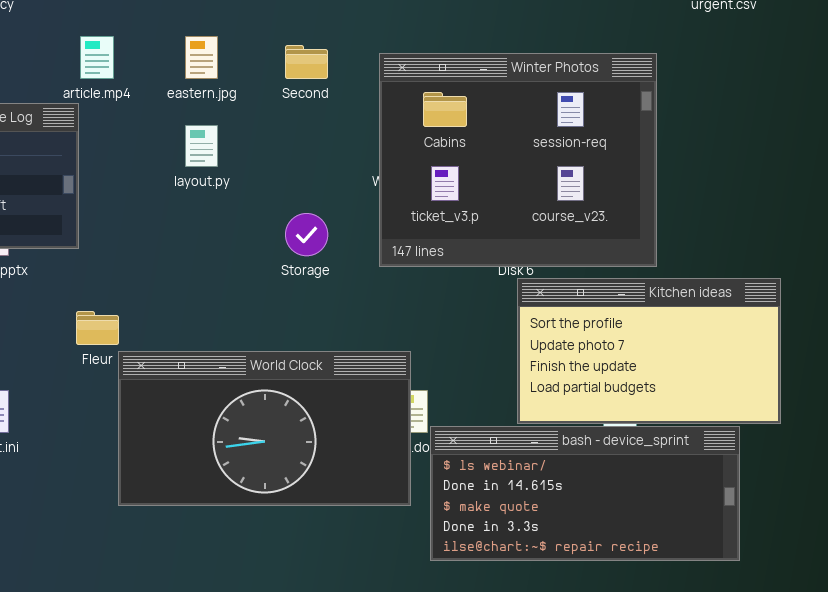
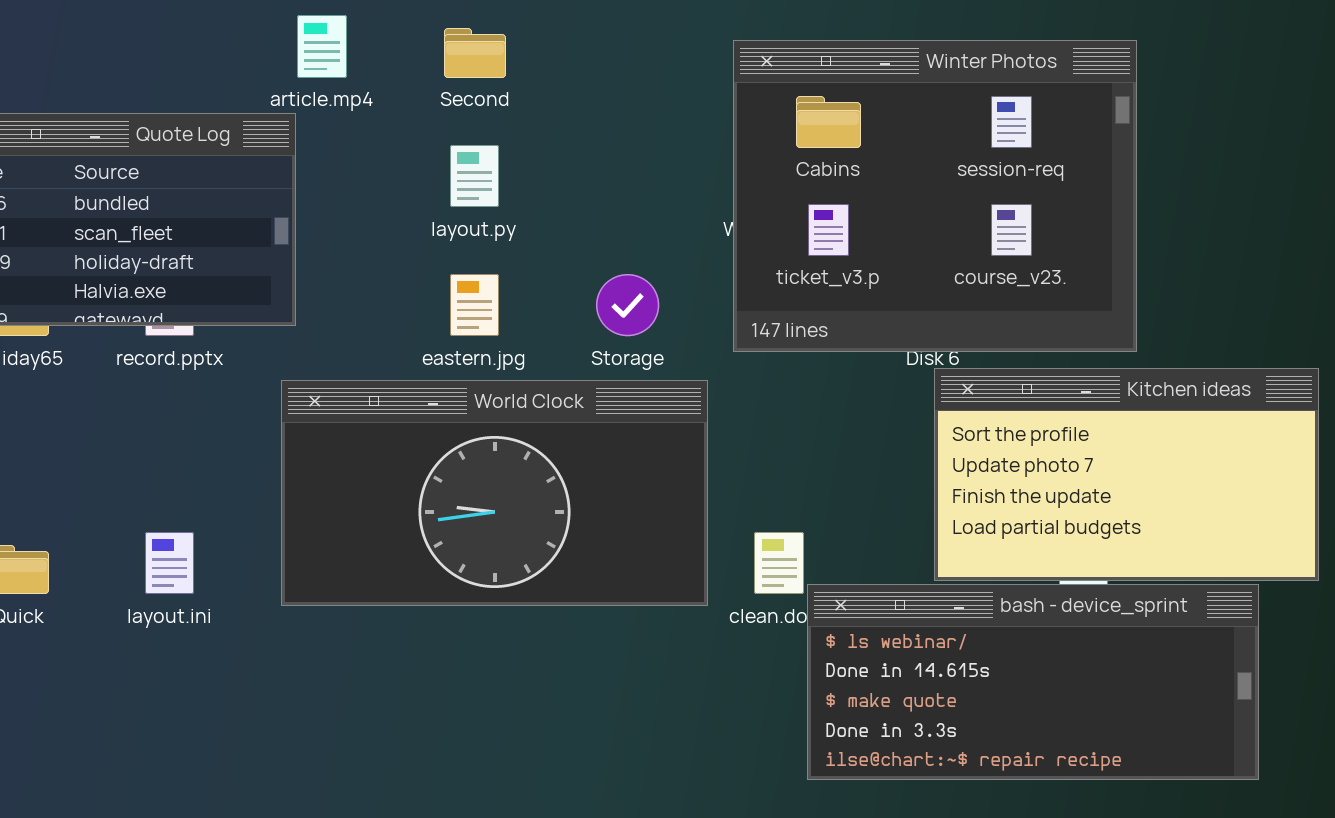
eastern.jpg: [185,36,218,79] -> [450,274,499,336], moved
Second: [285,45,328,79] -> [444,28,506,78], moved
World Clock: [118,351,411,506] -> [281,380,708,606], moved

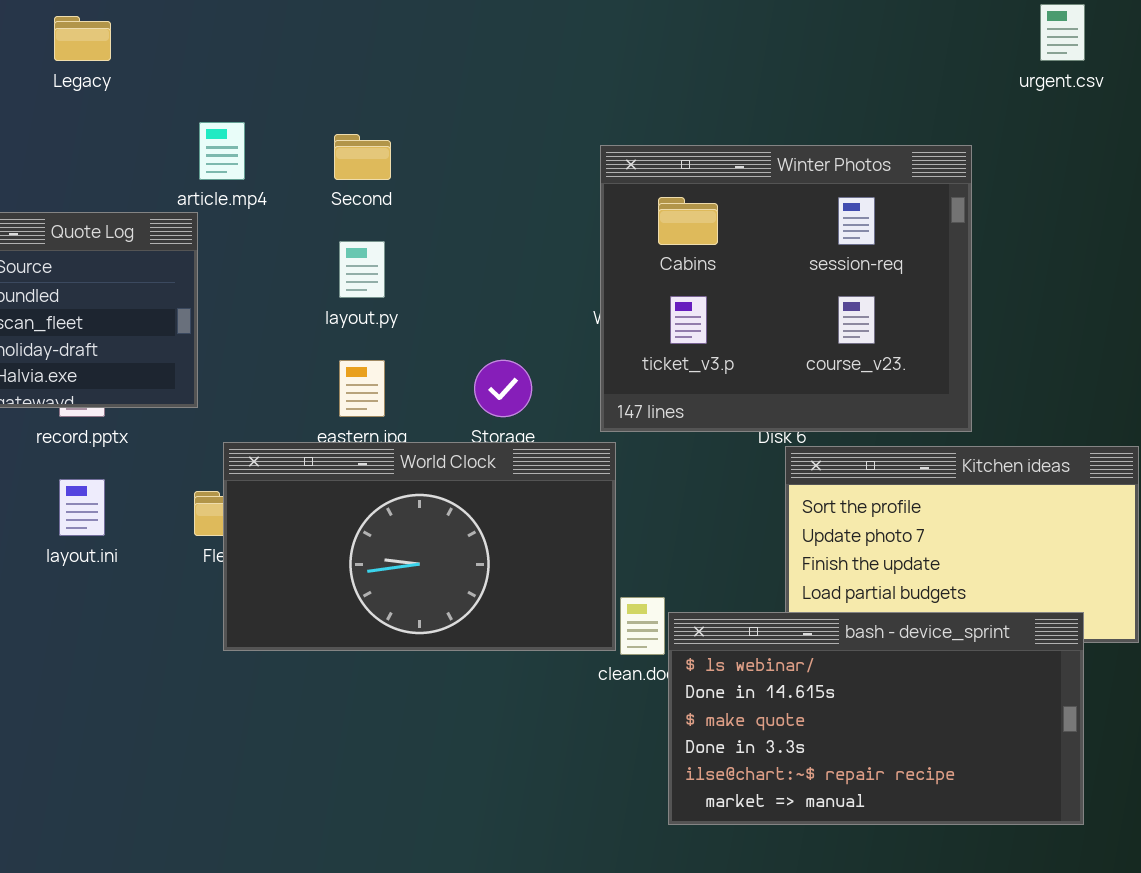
World Clock: [281,380,708,606] -> [223,442,616,651], moved
layout.ini: [145,532,194,594] -> [59,479,105,536], moved
bash - device_sprint: [807,584,1259,780] -> [668,612,1084,825], resized

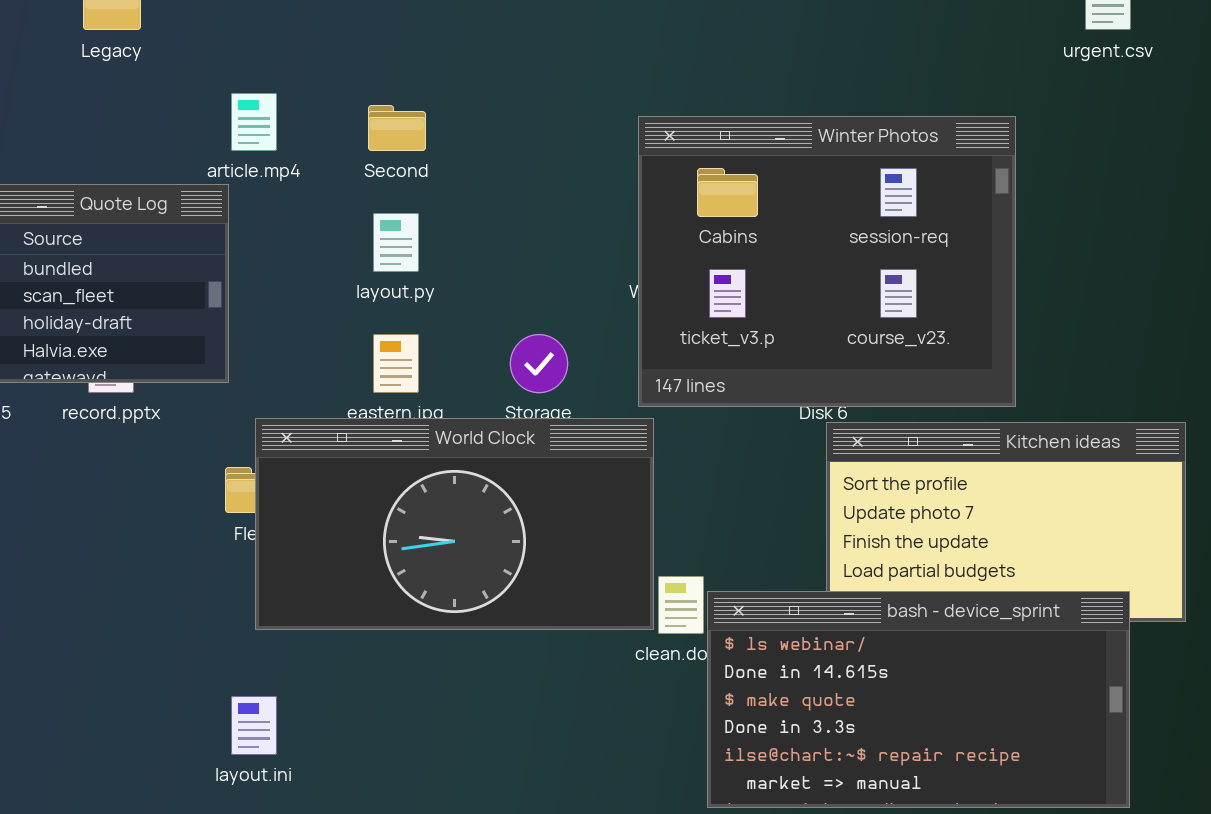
layout.ini: [59,479,105,536] -> [231,696,277,755], moved

